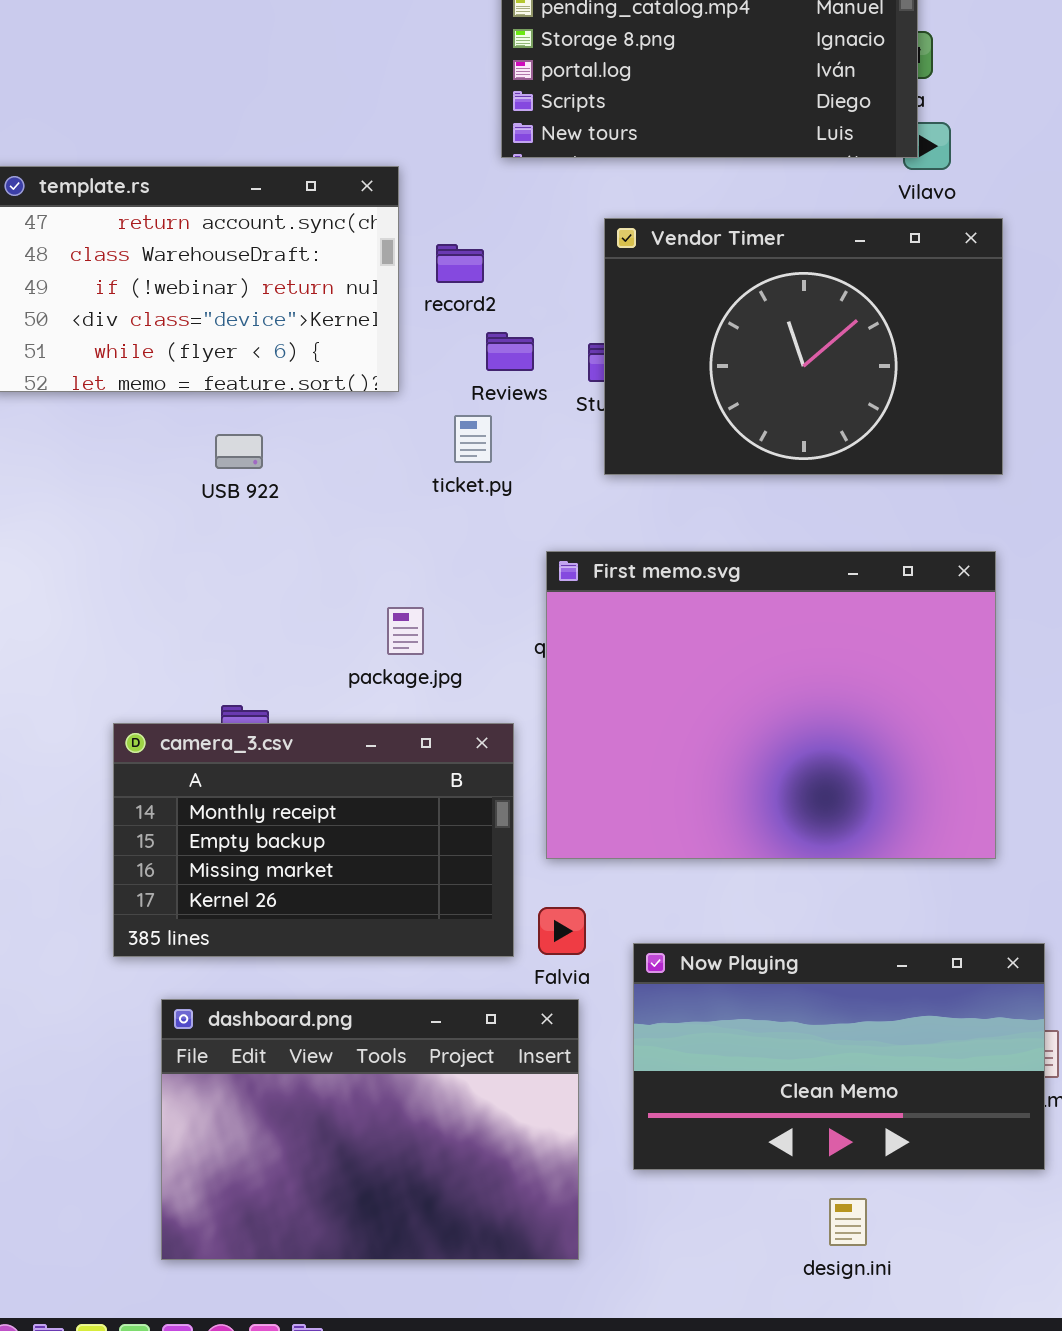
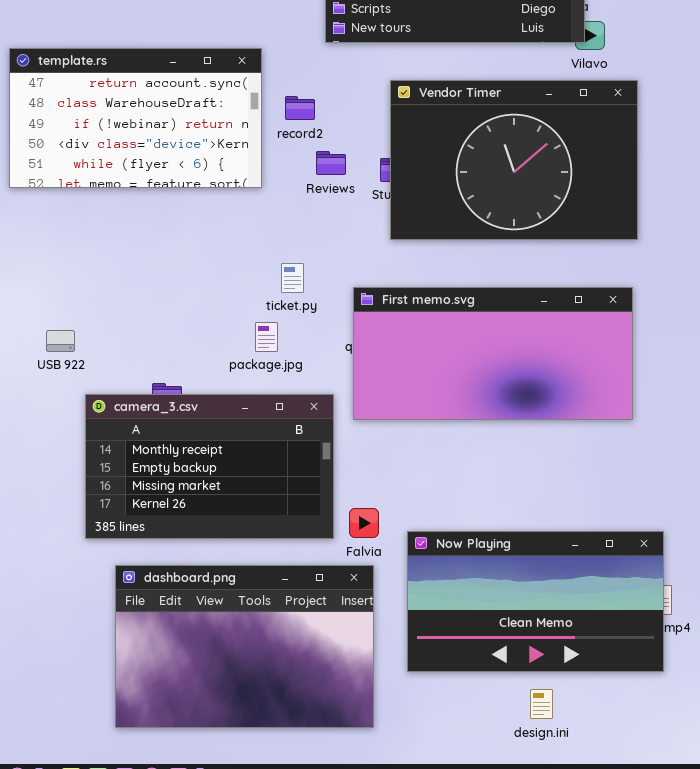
ticket.py: [454,415,492,463] -> [281,263,304,293], moved
USB 922: [215,434,263,469] -> [46,330,75,352], moved
First memo.svg: [546,551,996,859] -> [353,287,633,420], resized

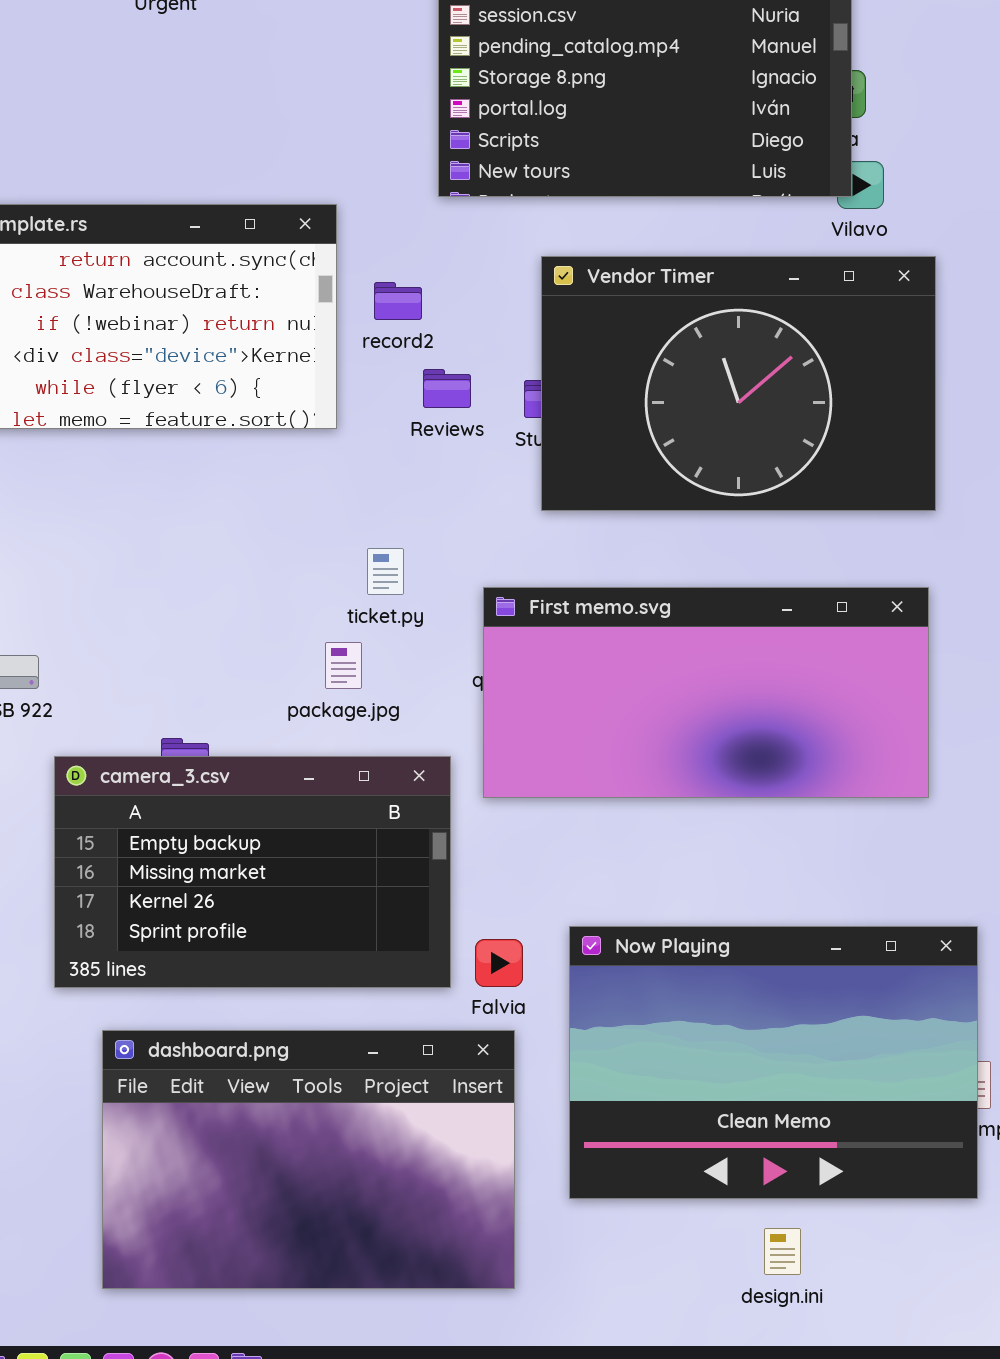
camera_3.csv: [85,394,334,539] -> [54,756,451,988], scrolled down 1 row
Now Playing: [407,531,664,672] -> [569,926,978,1199], resized

